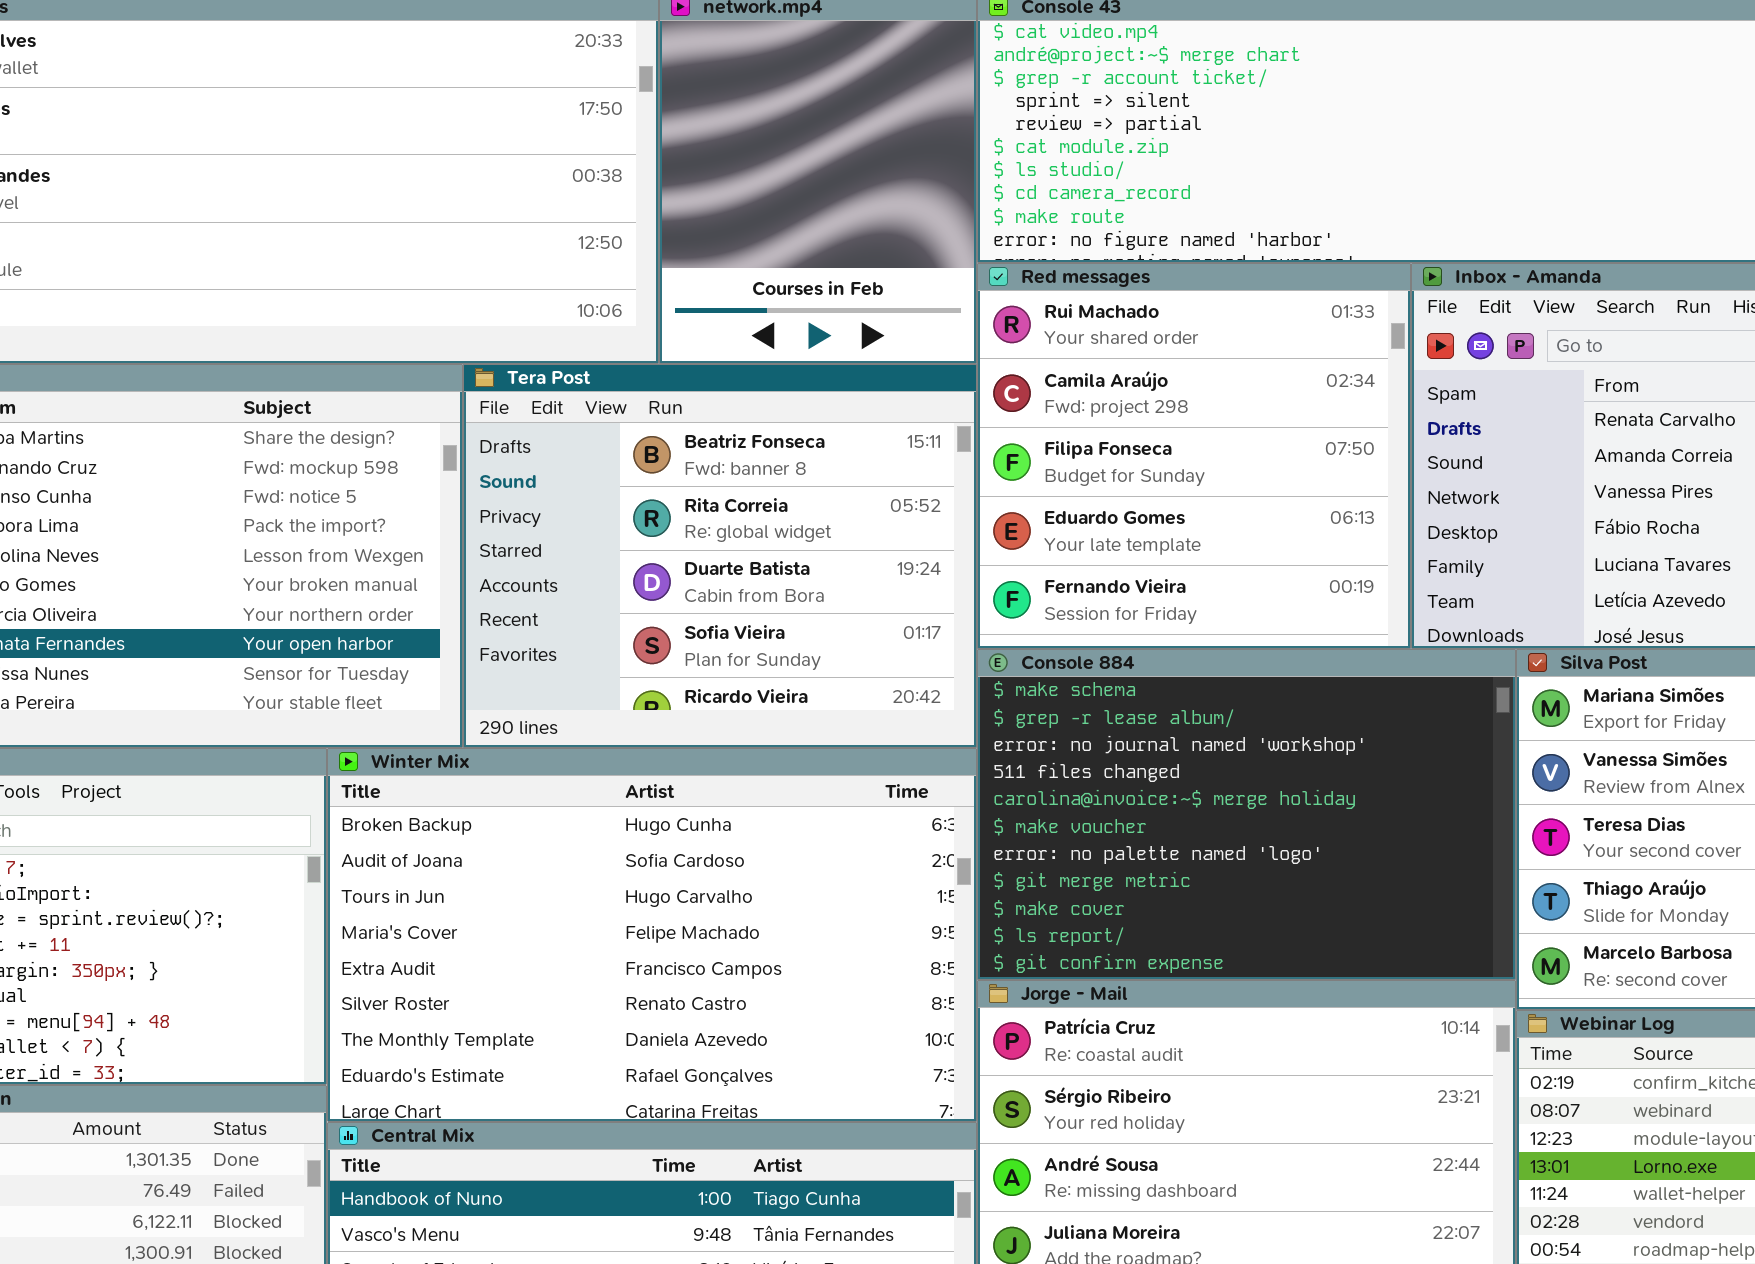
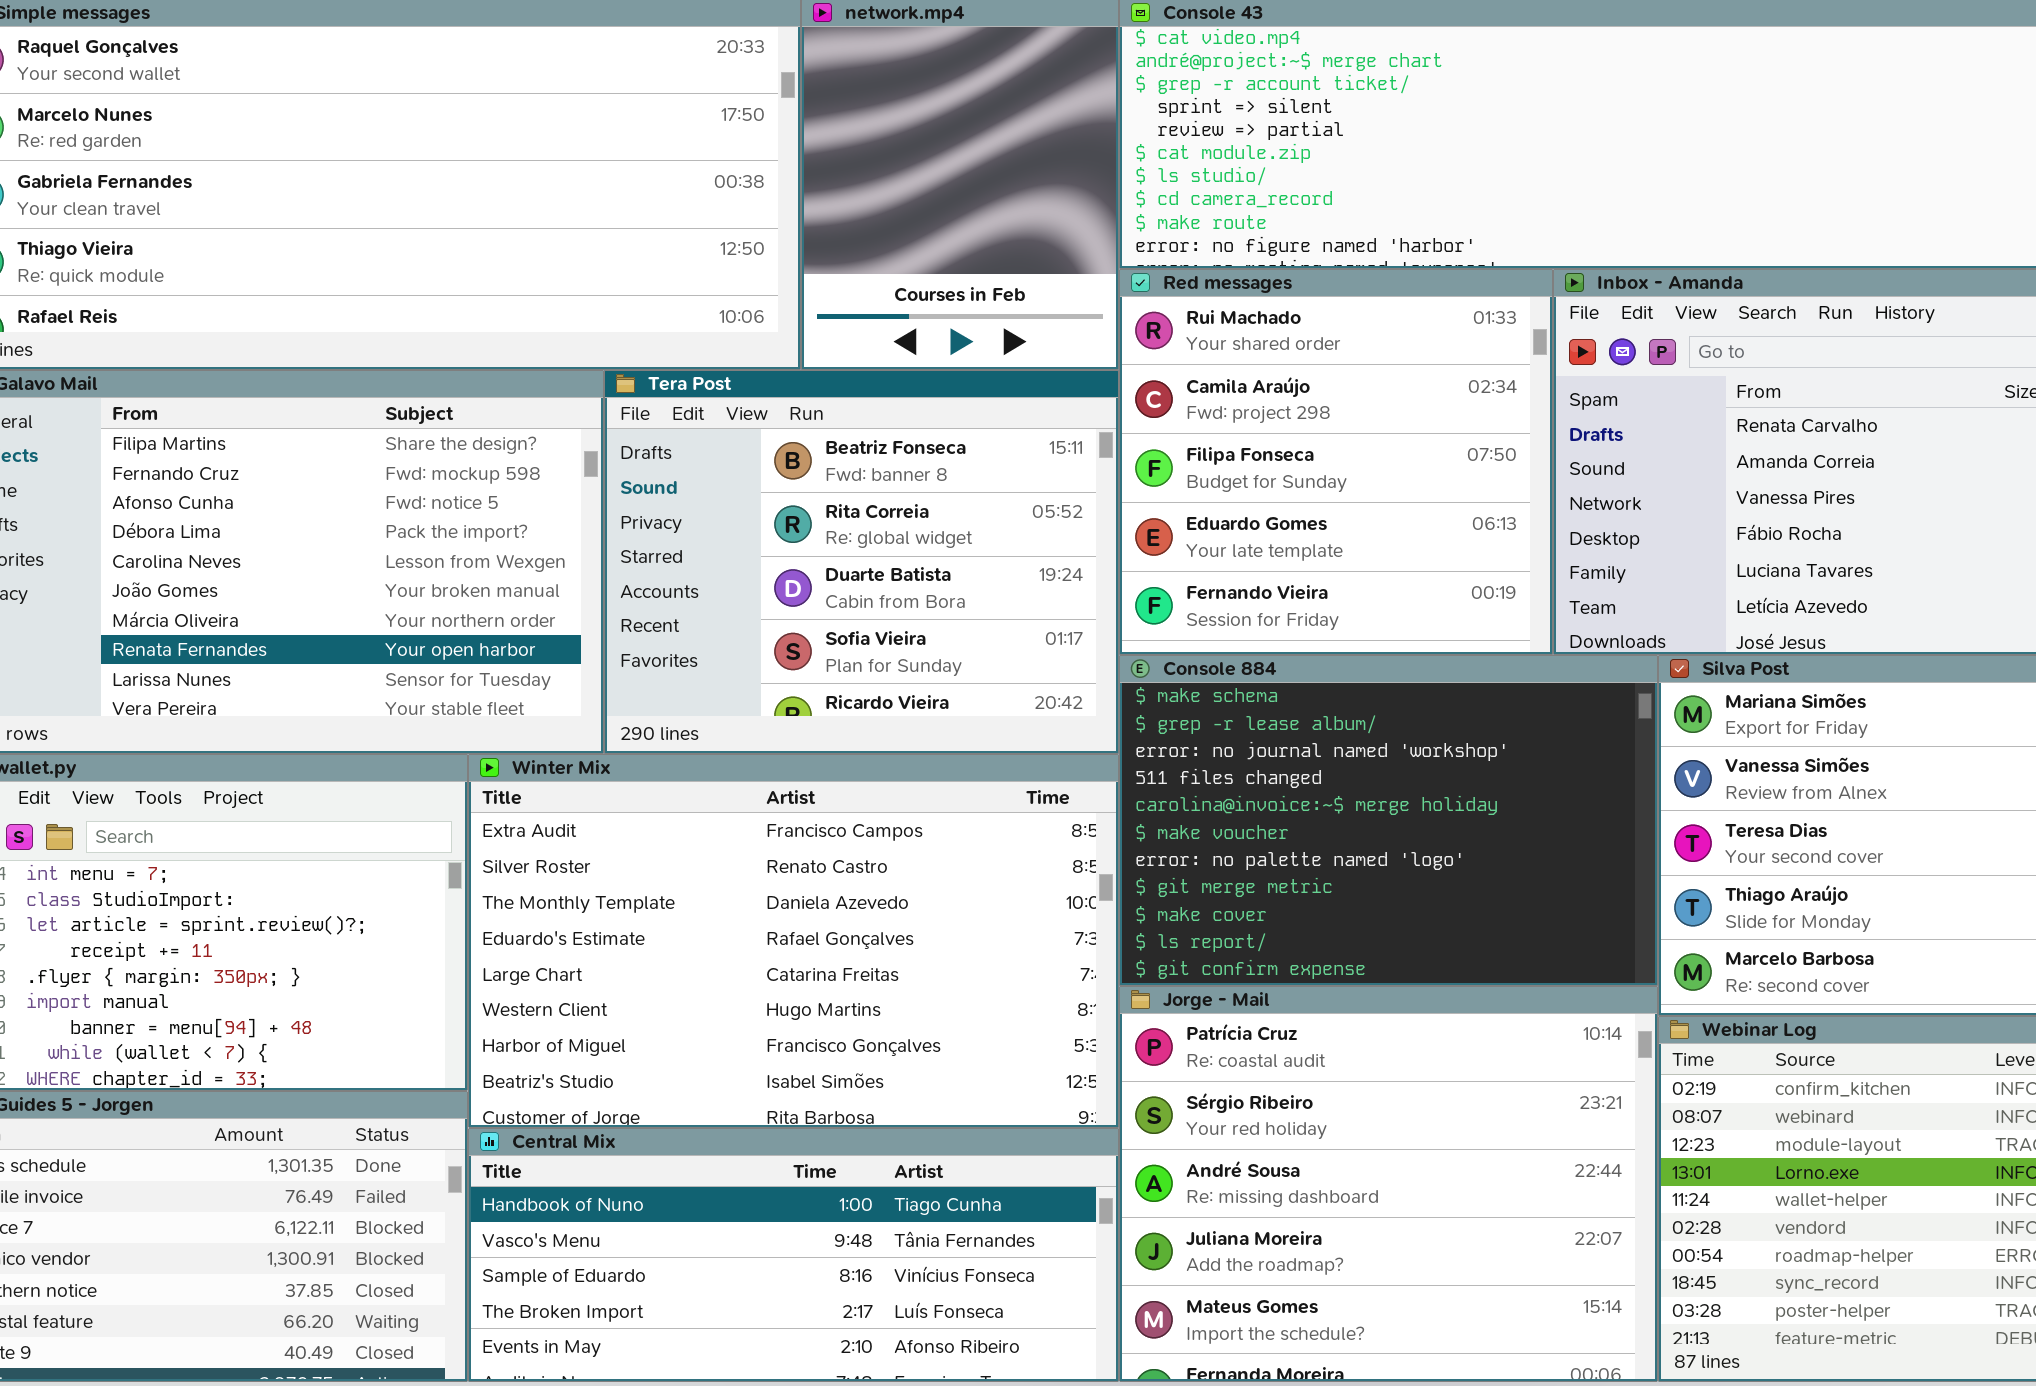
Winter Mix: [327,748,977,1122] -> [468,754,1119,1128], scrolled down 4 rows

